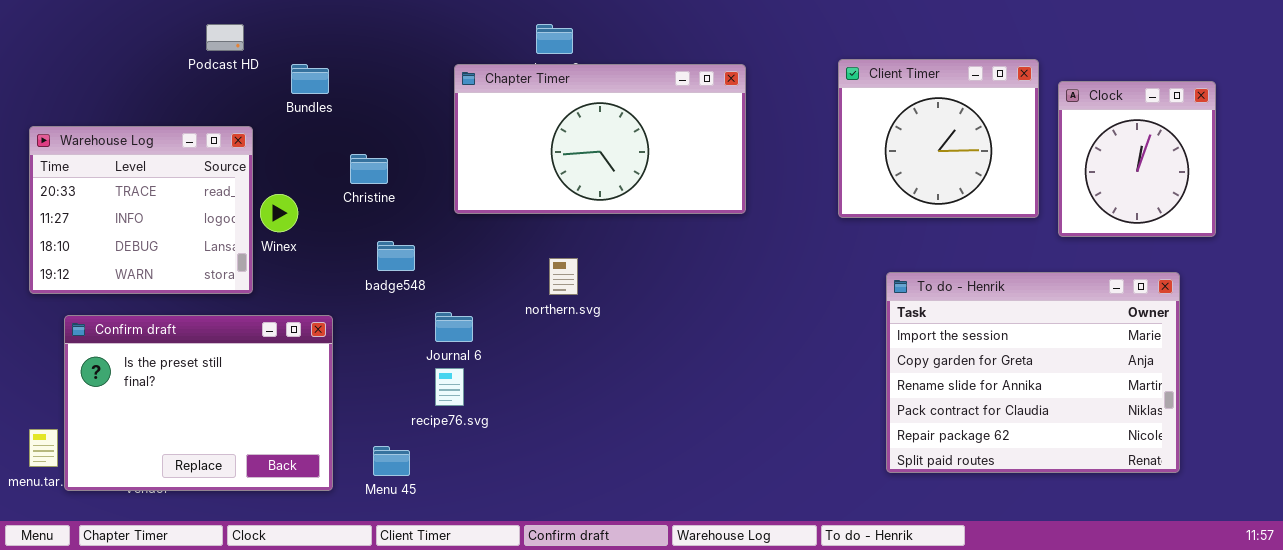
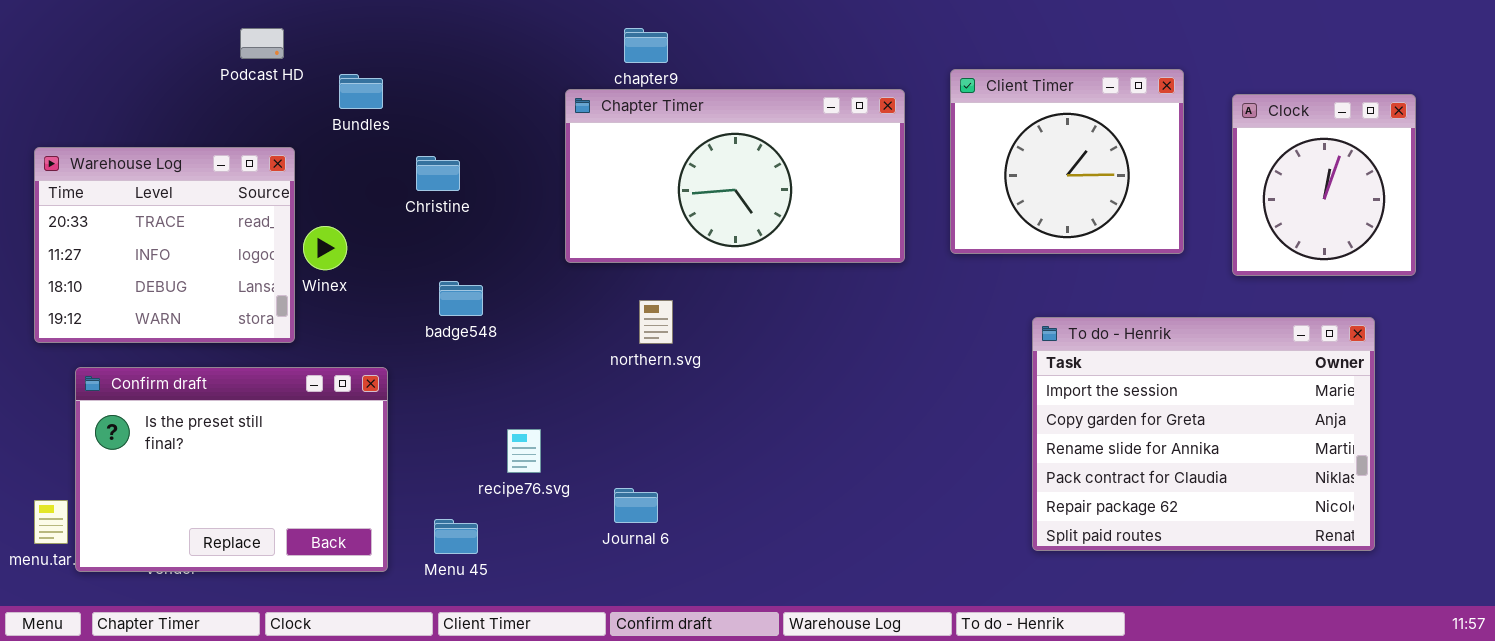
Client Timer: [838,59,1039,218] -> [950,69,1184,254], moved
Chapter Timer: [454,64,746,214] -> [565,89,905,263], moved
Christine: [350,154,388,184] -> [416,156,460,191], moved
Journal 6: [435,312,473,342] -> [614,488,658,523], moved

